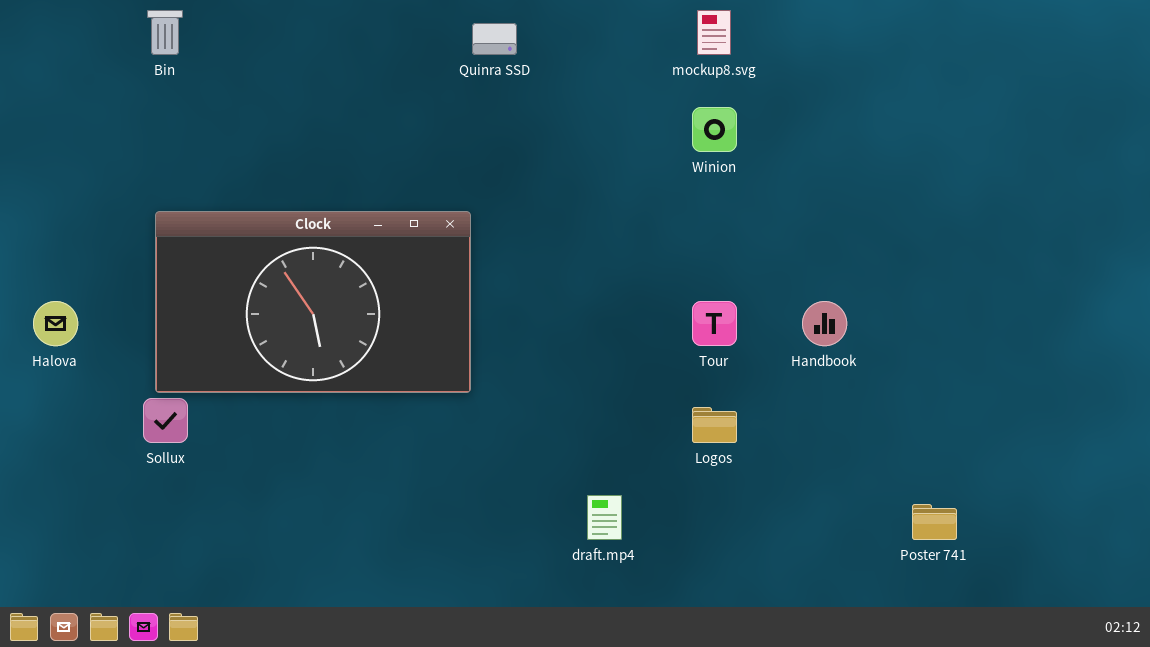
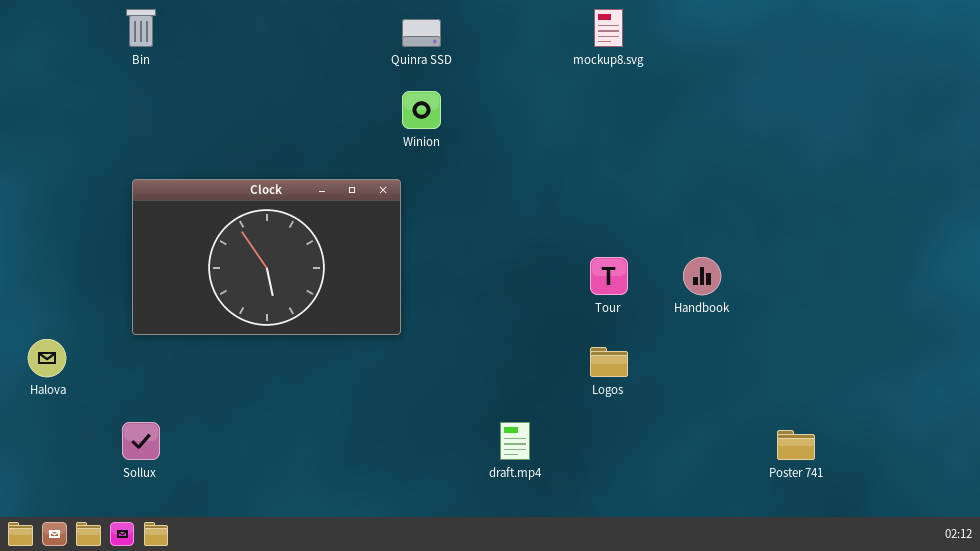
Winion: [692,107,737,152] -> [402,91,441,129], moved
Halova: [33,301,78,346] -> [28,339,66,377], moved
Sollux: [143,398,188,443] -> [122,422,160,460], moved

